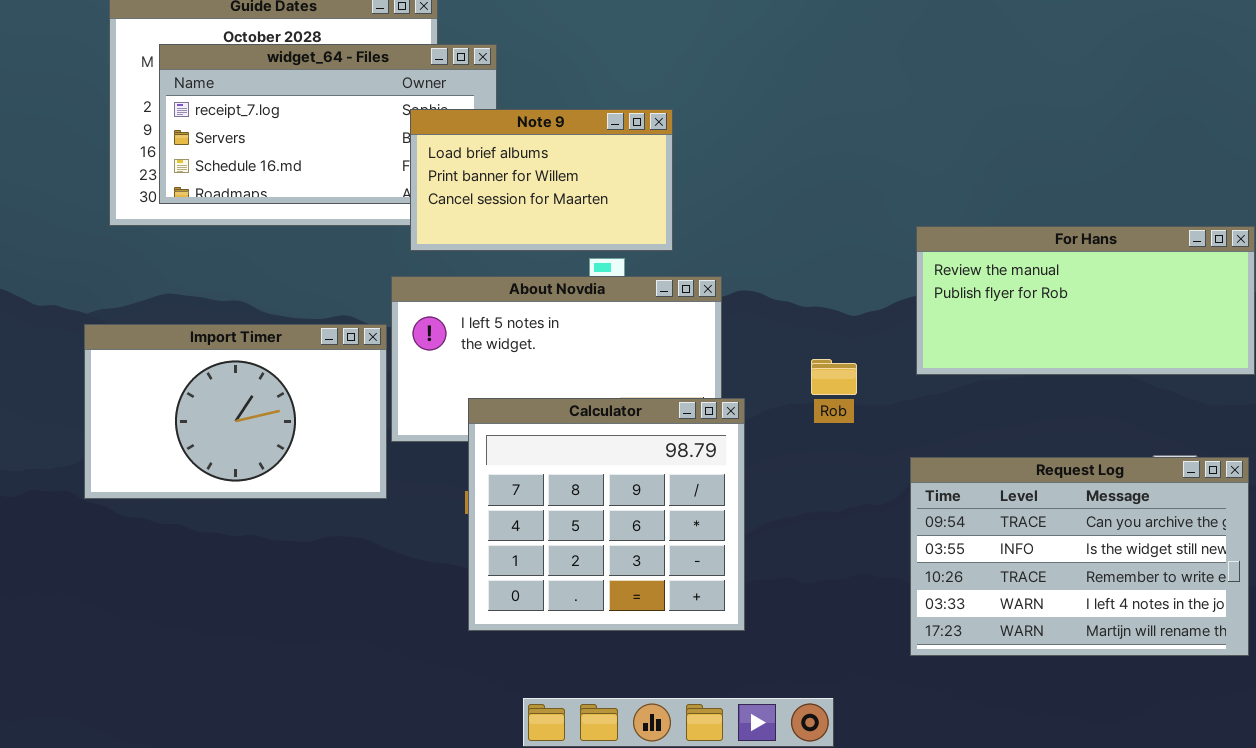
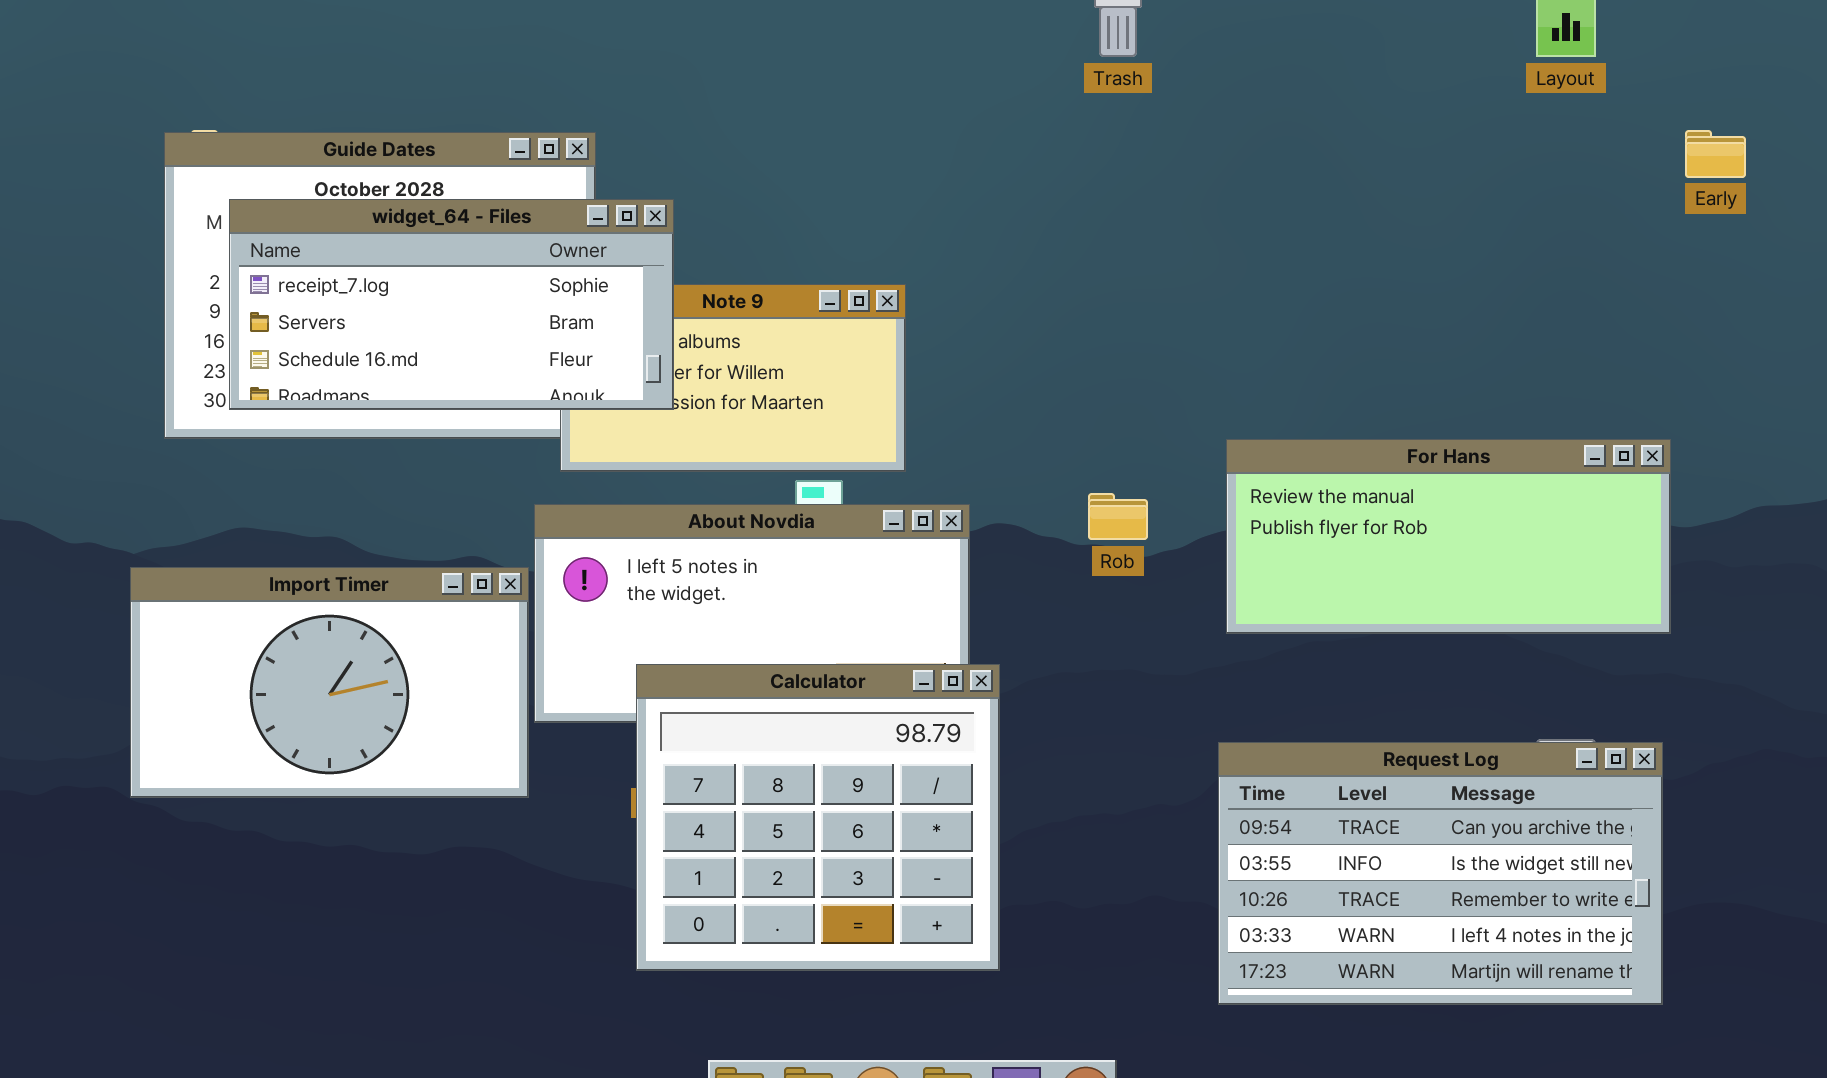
widget_64 - Files: [159,44,497,204] -> [229,199,674,410], raised
Rob: [811,359,857,395] -> [1088,493,1148,540], moved

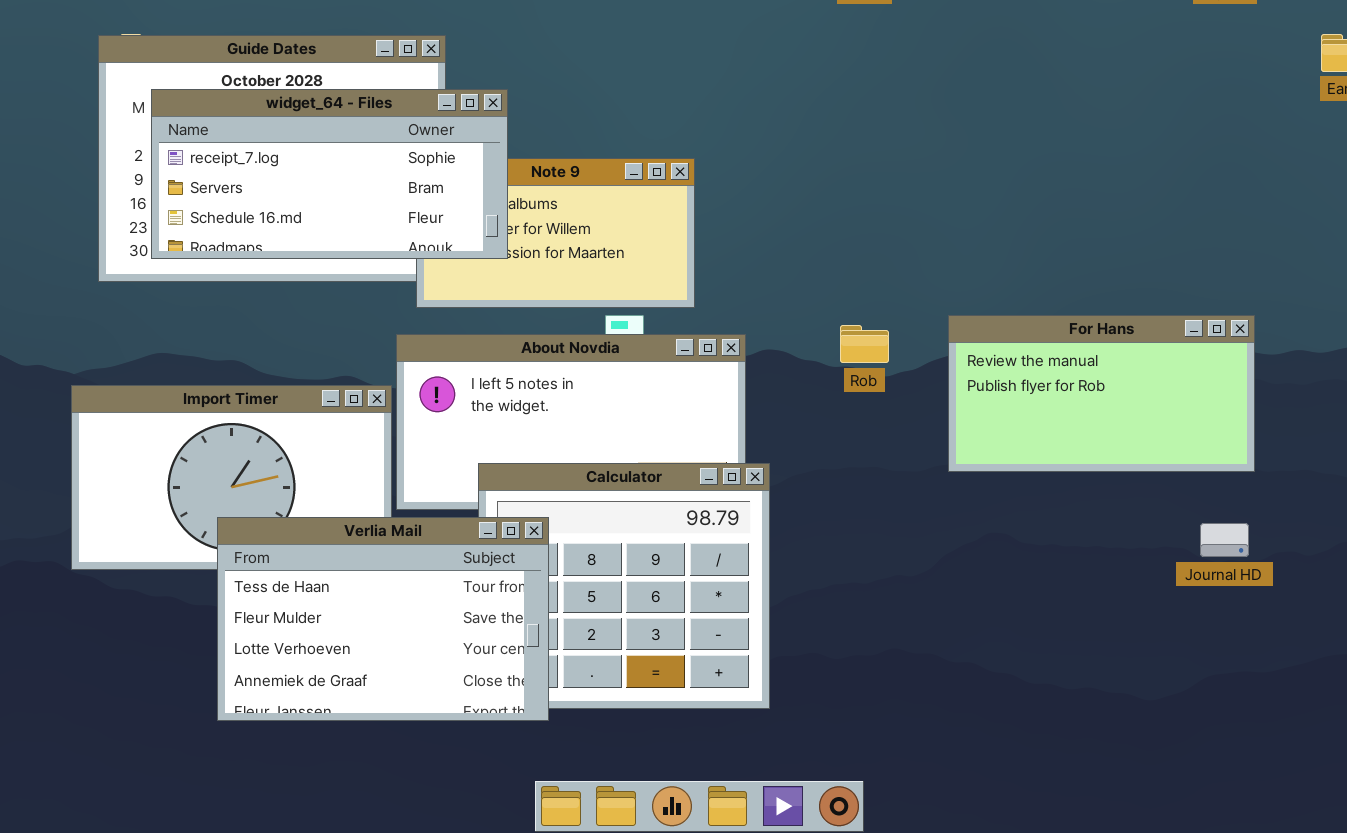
For Hans: [1226,439,1671,634] -> [948,315,1255,472], moved, resized
Verlia Mail: none -> [217,517,549,721], opened
Request Log: [1218,742,1663,1005] -> none, closed

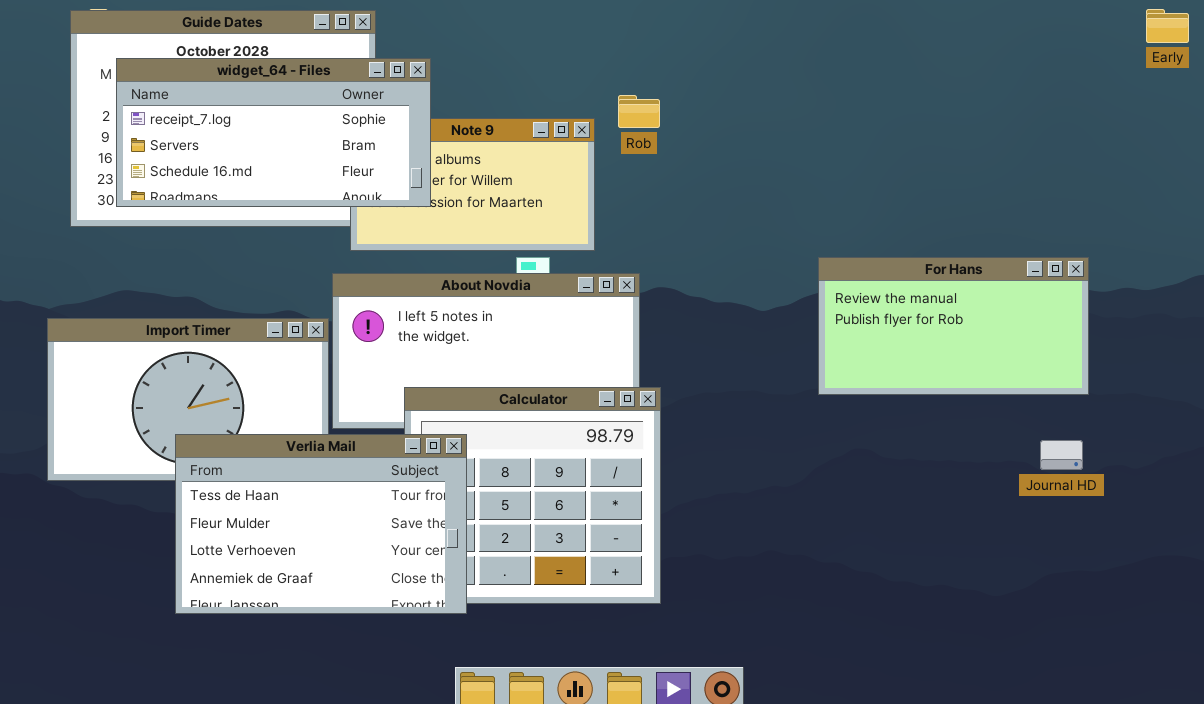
Rob: [840,325,889,363] -> [618,95,660,128], moved

